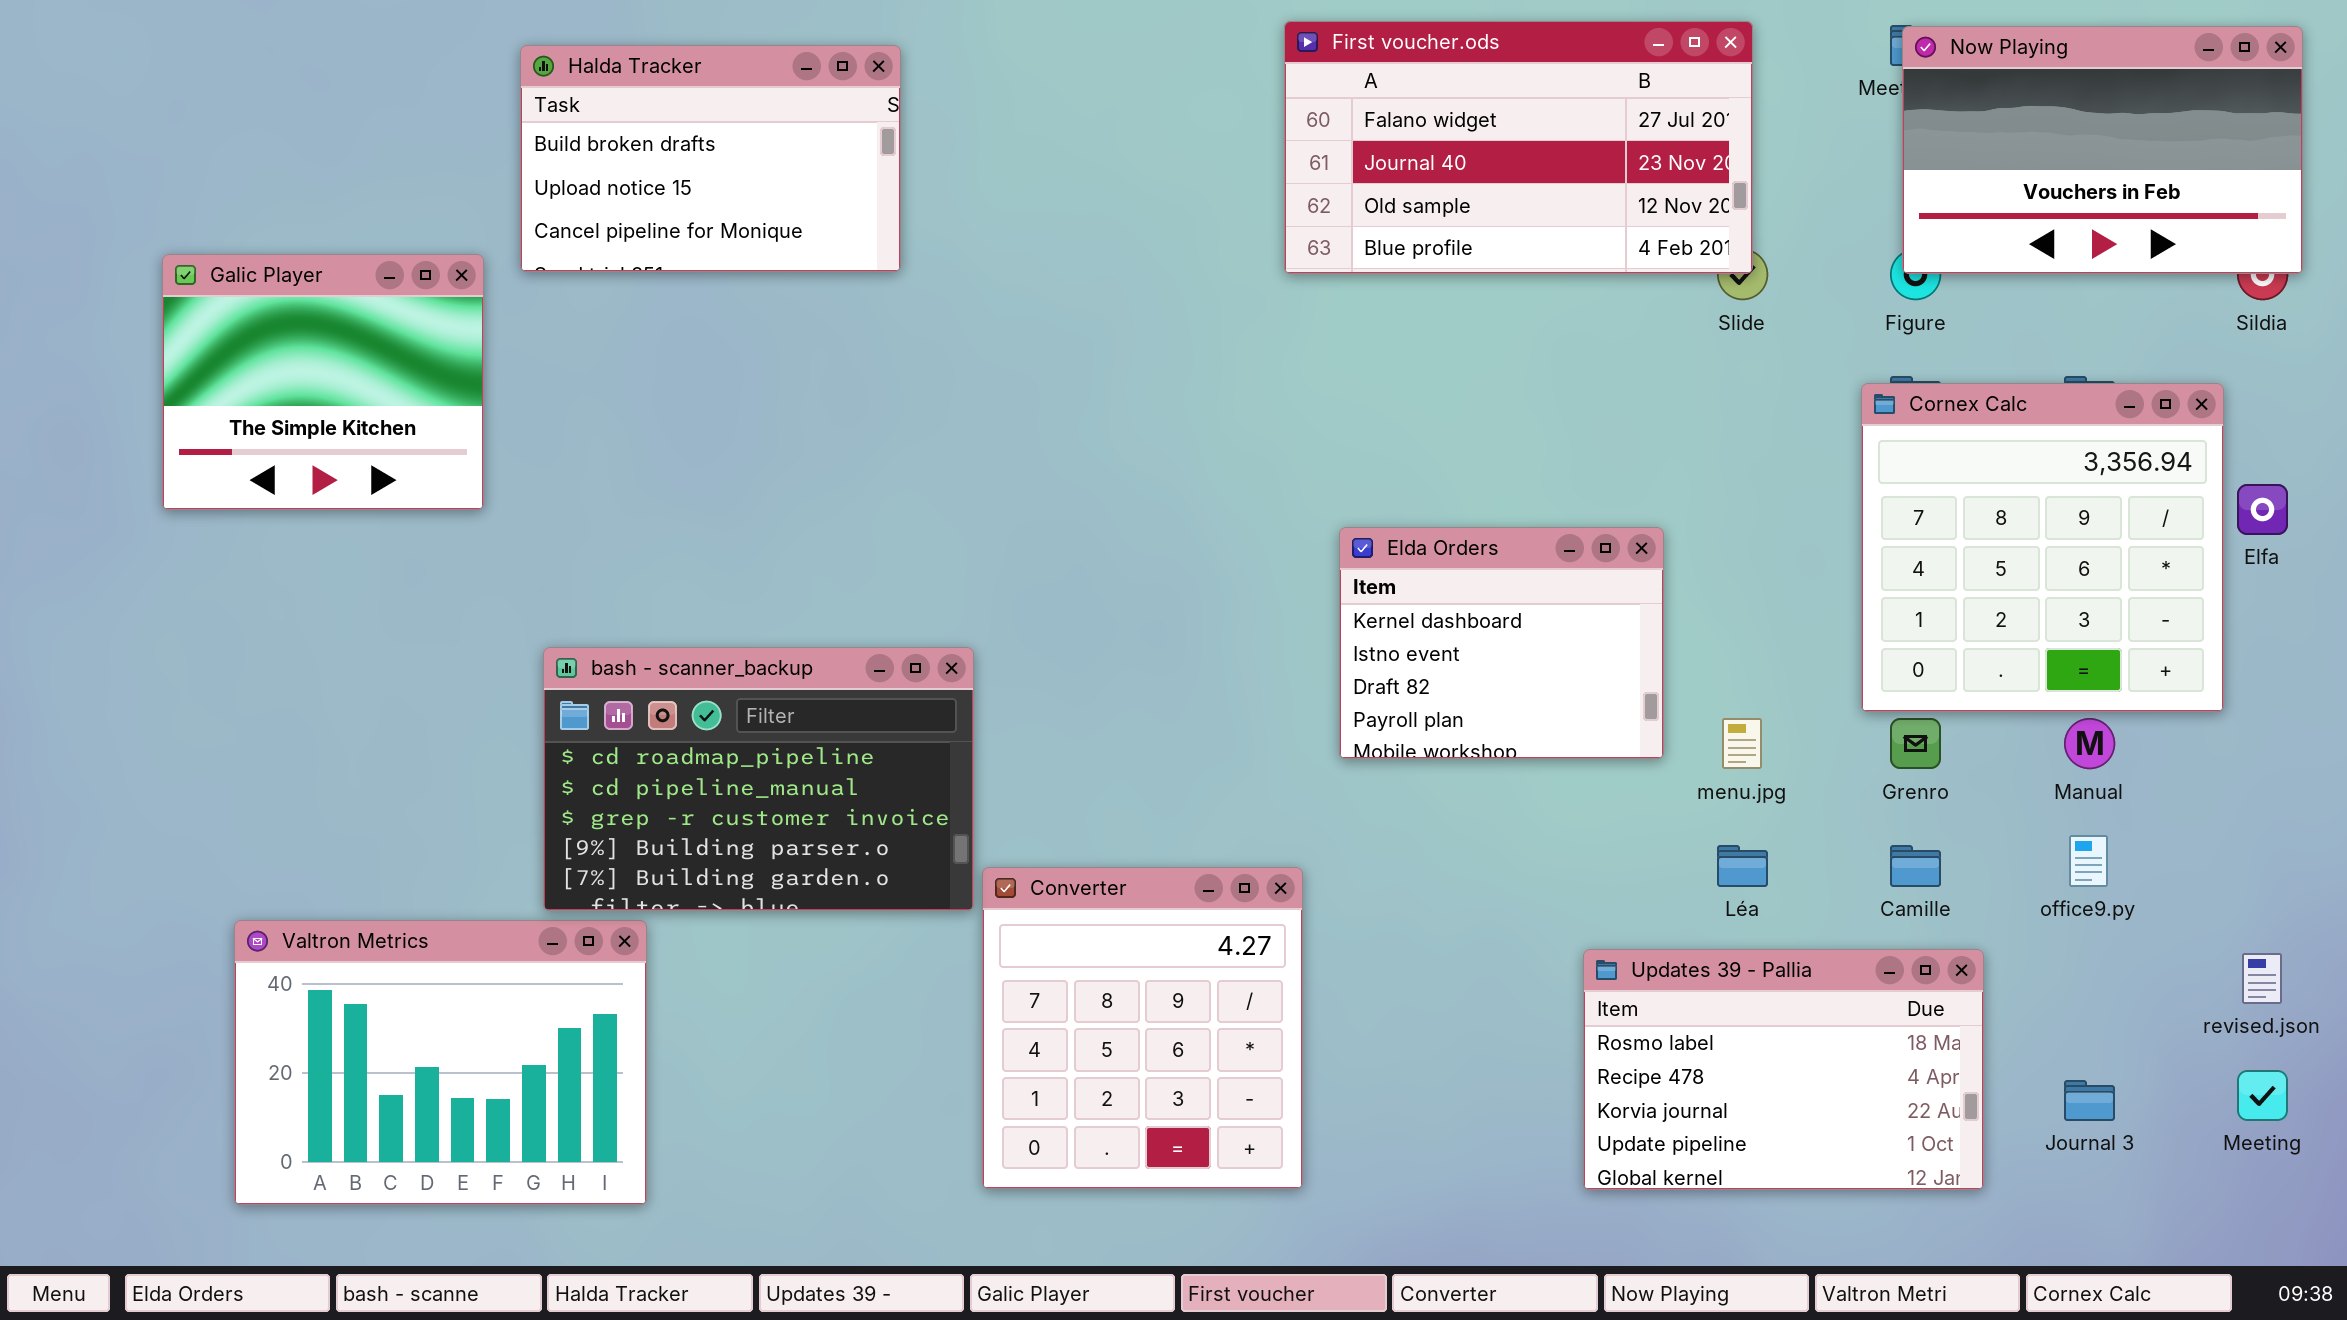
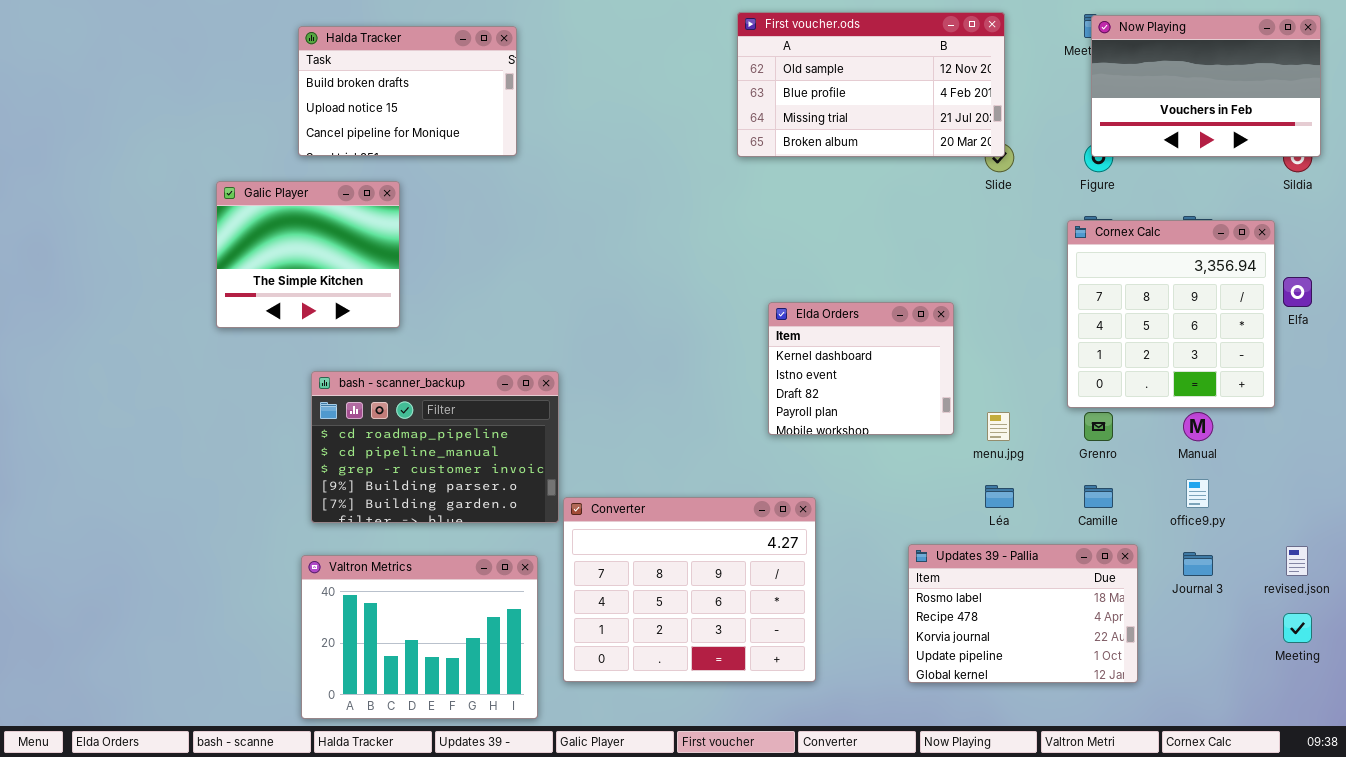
First voucher.ods: [1284,21,1753,274] -> [737,12,1005,157], scrolled down 2 rows
Galic Player: [162,254,484,510] -> [216,181,400,328], moved
Converter: [982,867,1303,1189] -> [563,497,816,682], resized
Valtron Metrics: [234,920,647,1205] -> [301,555,538,719], moved
Journal 3: [2064,1080,2115,1121] -> [1183,552,1213,576], moved

